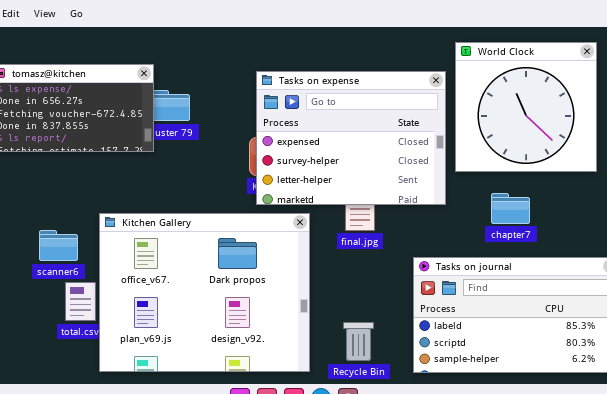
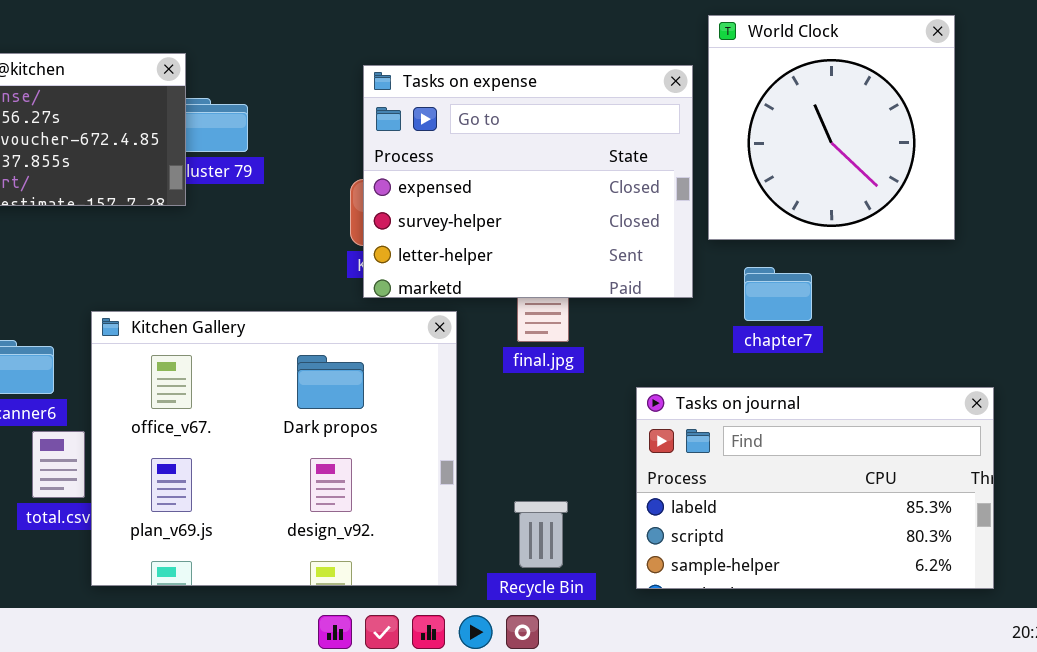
chapter7: [491,193,530,224] -> [744,267,812,321], moved

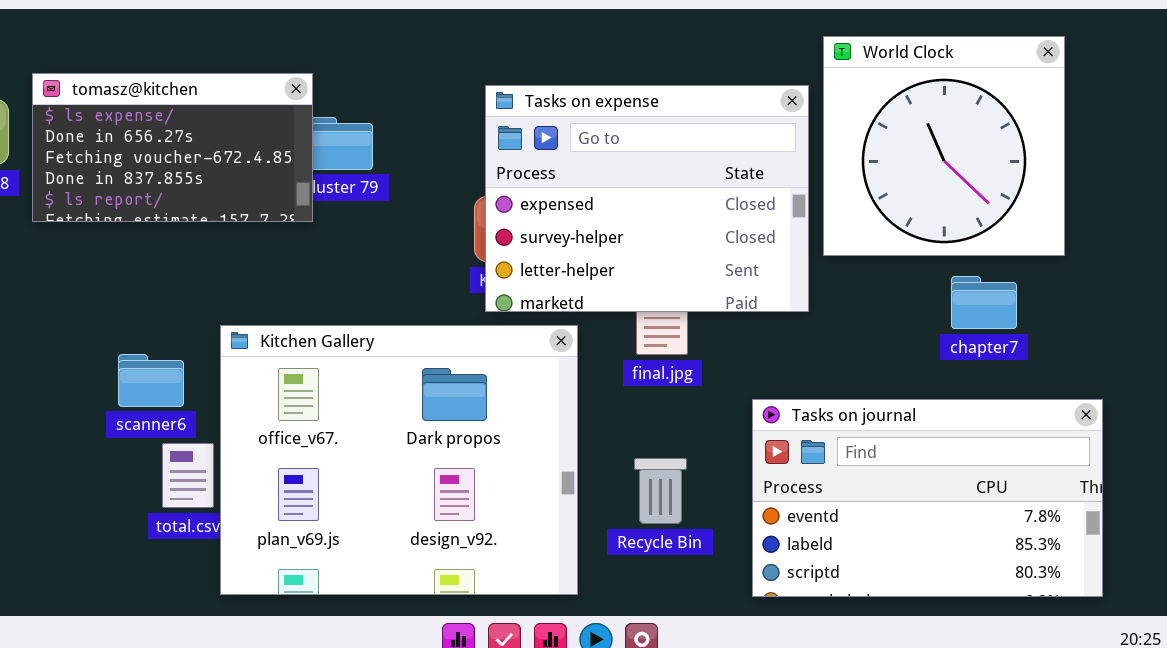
chapter7: [744,267,812,321] -> [951,276,1017,329], moved
Tasks on journal: [636,387,994,589] -> [752,399,1103,597], scrolled up 1 row
Recycle Bin: [514,501,568,568] -> [634,458,687,524], moved

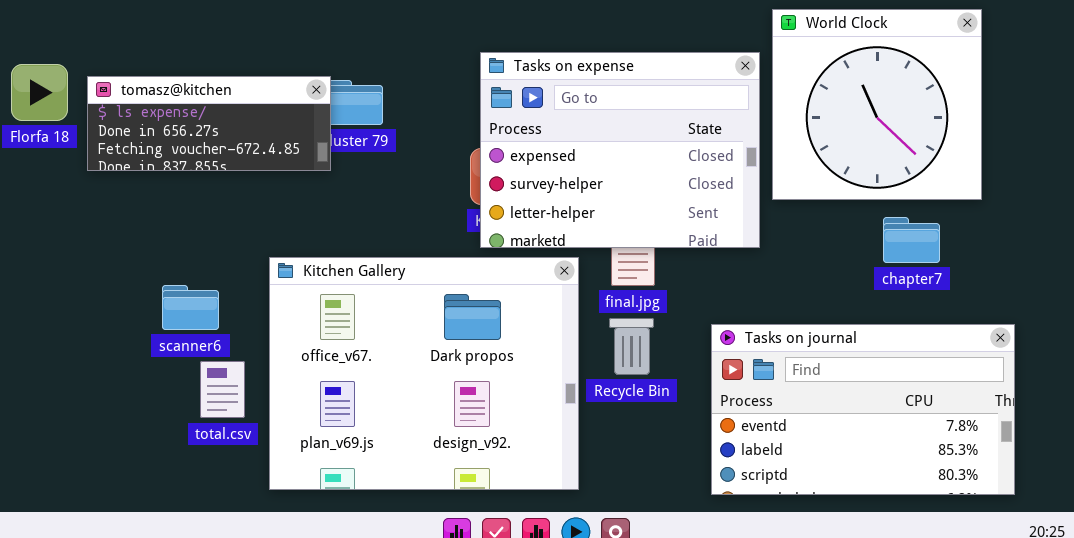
tomasz@kitchen: [32,73,313,222] -> [87,76,331,171], resized
Kitchen Gallery: [220,325,578,595] -> [269,257,579,490], moved
Recycle Bin: [634,458,687,524] -> [609,318,654,375], moved

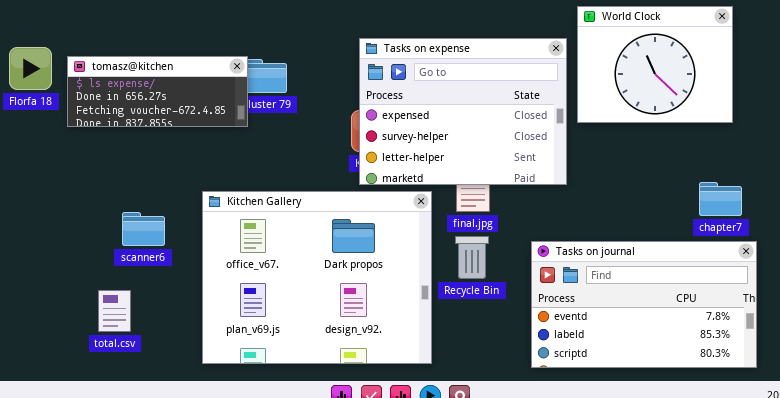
World Clock: [772,9,982,200] -> [577,6,733,123], resized
chapter7: [883,217,940,263] -> [699,182,742,216], moved
total.csv: [200,361,245,418] -> [98,290,131,332], moved

